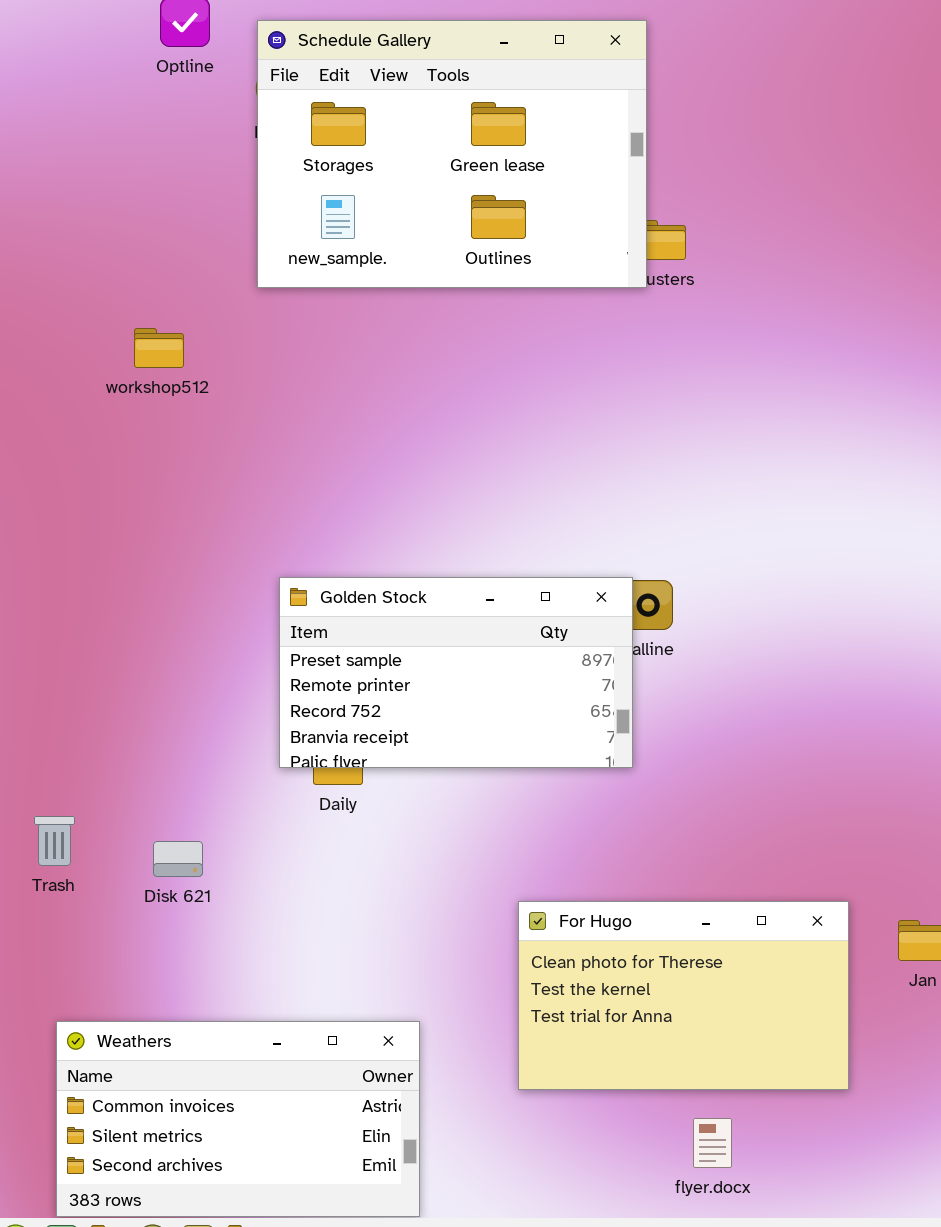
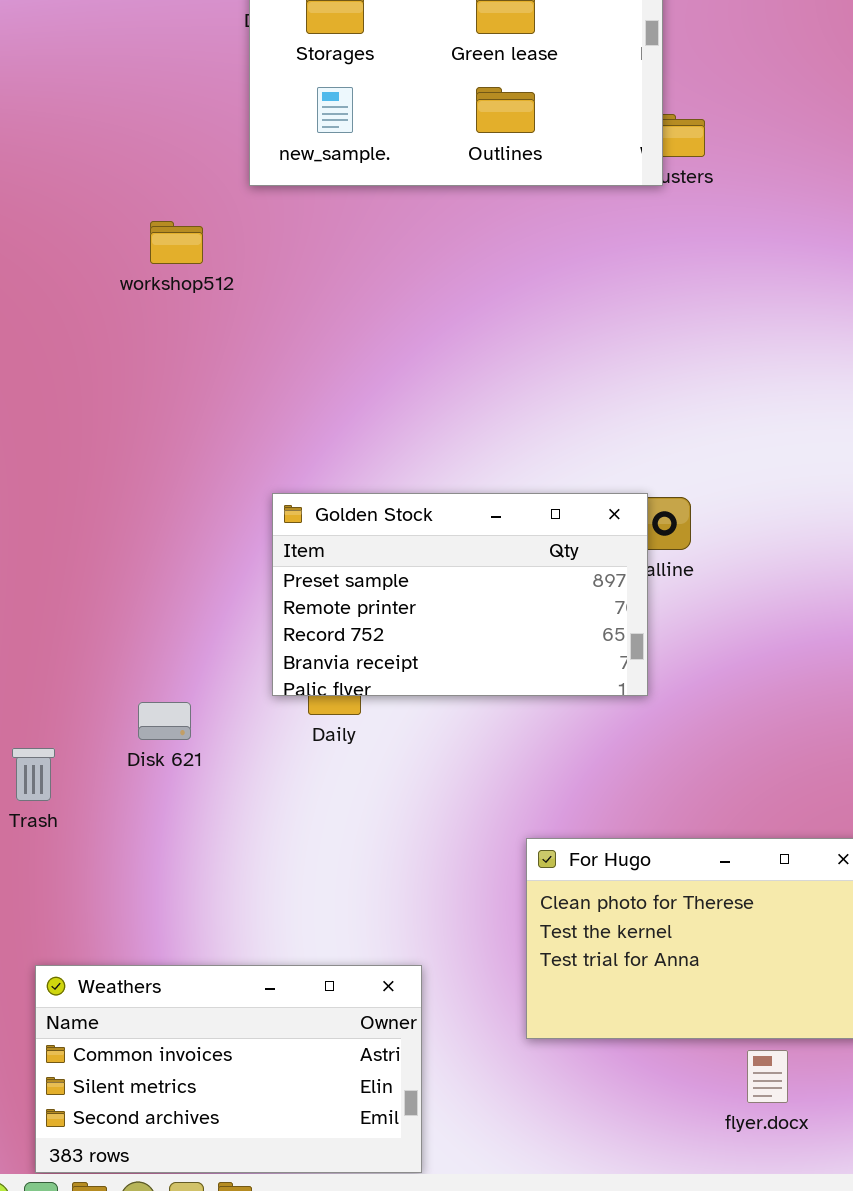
workshop512: [134,328,184,368] -> [150,221,203,264], moved
Disk 621: [153,841,203,877] -> [138,702,191,740], moved
flyer.docx: [693,1118,732,1168] -> [747,1050,788,1103], moved

